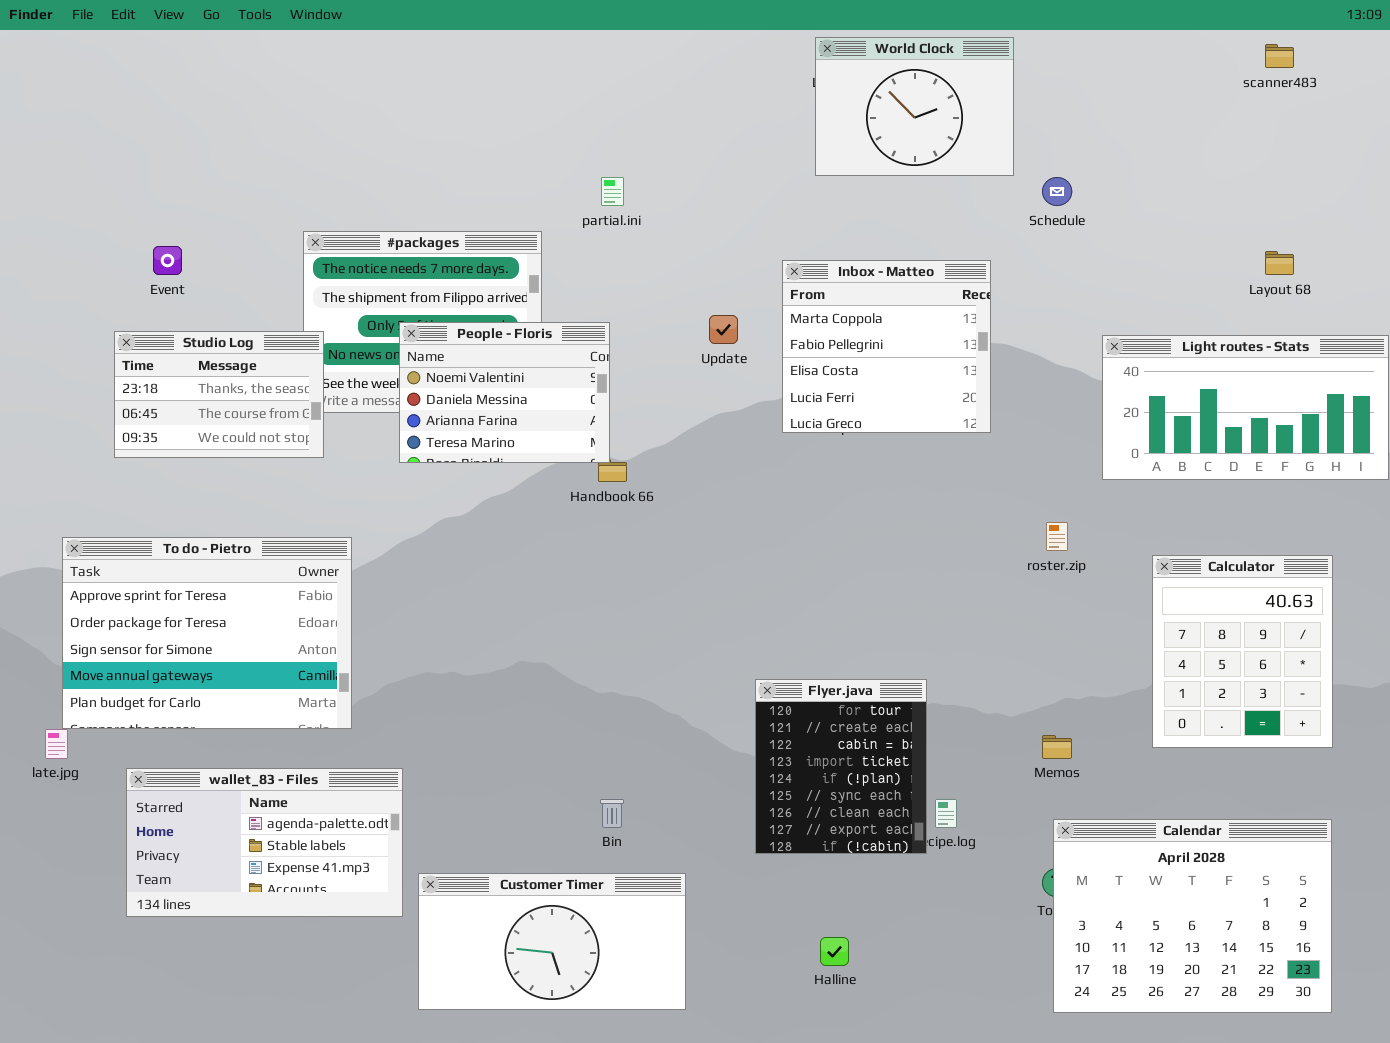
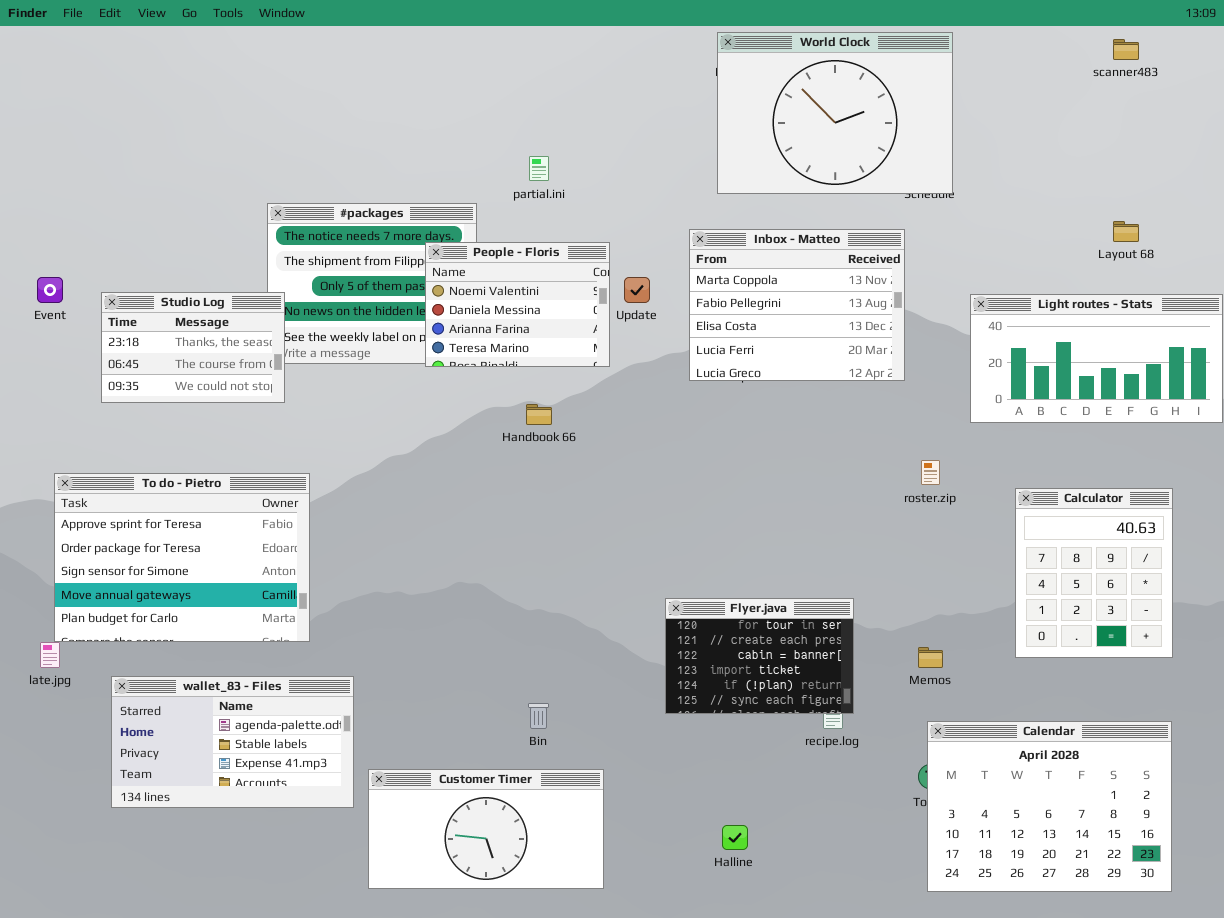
World Clock: [815,37,1014,176] -> [717,32,953,194], resized
Event: [153,246,182,275] -> [37,277,63,303], moved
Inbox - Matteo: [782,260,991,433] -> [689,229,905,381], resized
People - Floris: [399,322,610,463] -> [425,242,610,367], moved
Flyer.java: [755,679,927,854] -> [665,598,854,714], resized

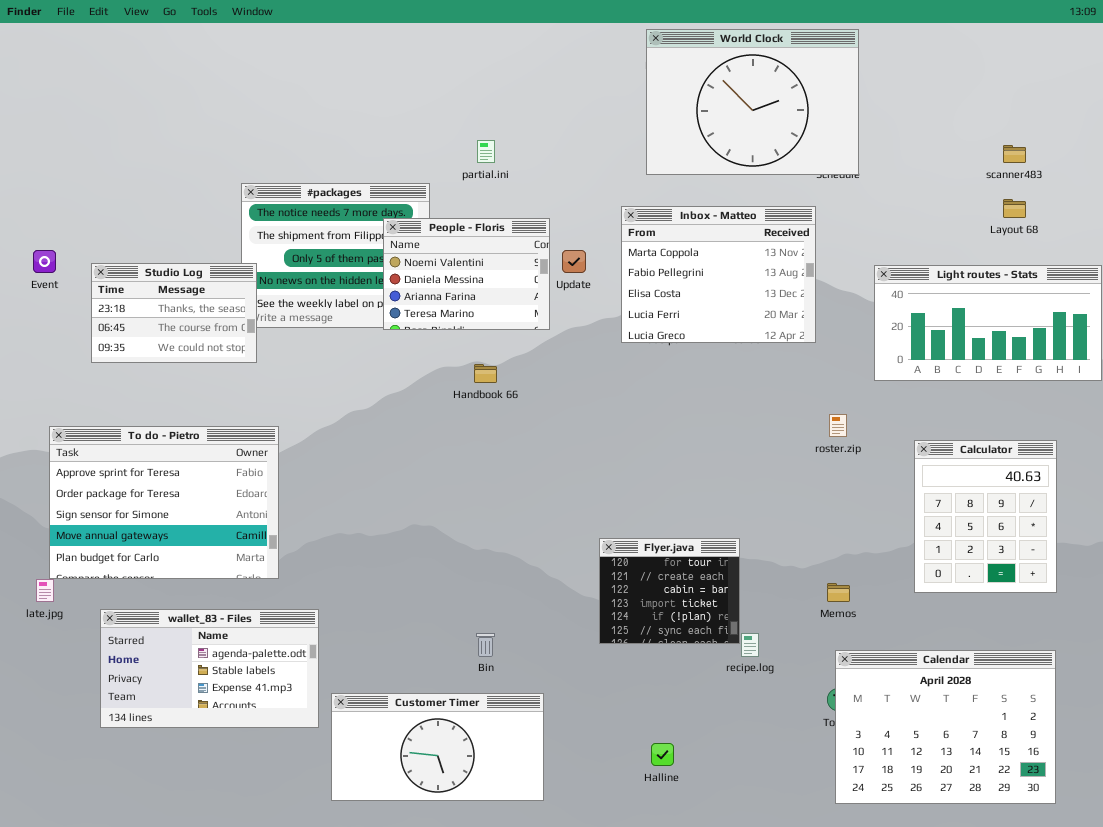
scanner483: [1113,39,1139,60] -> [1003,145,1026,163], moved
Flyer.java: [665,598,854,714] -> [599,538,740,644], resized

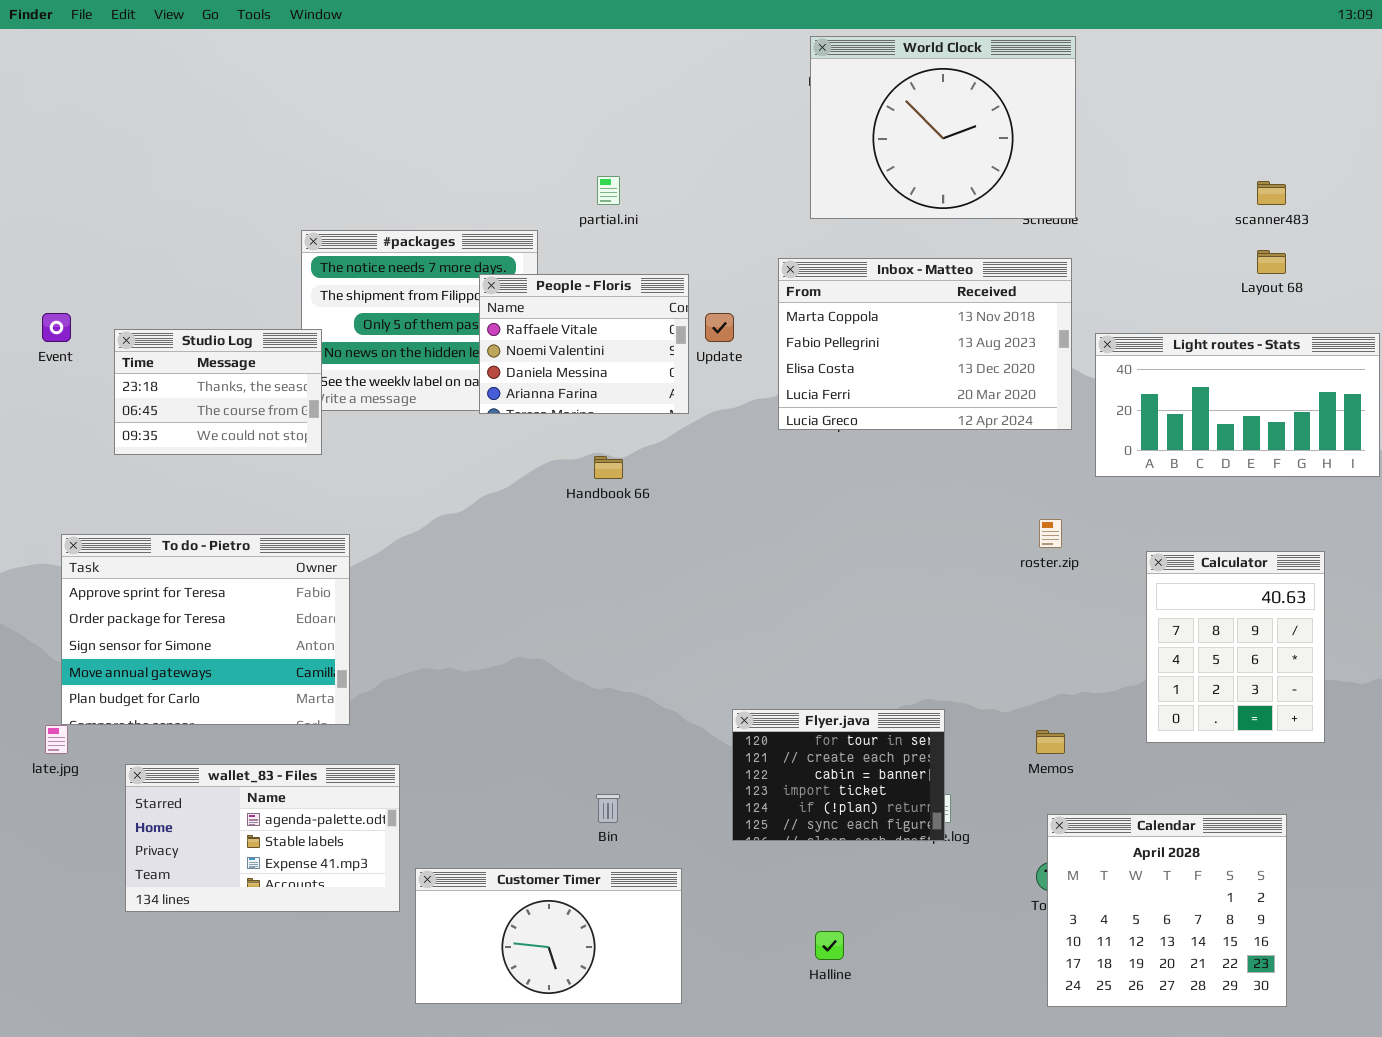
Inbox - Matteo: [621,206,816,343] -> [778,258,1072,430], resized
People - Floris: [383,218,550,330] -> [479,274,689,414], scrolled up 1 row
Flyer.java: [599,538,740,644] -> [732,709,945,841], moved, resized
Calendar: [835,650,1056,804] -> [1047,814,1287,1007], resized

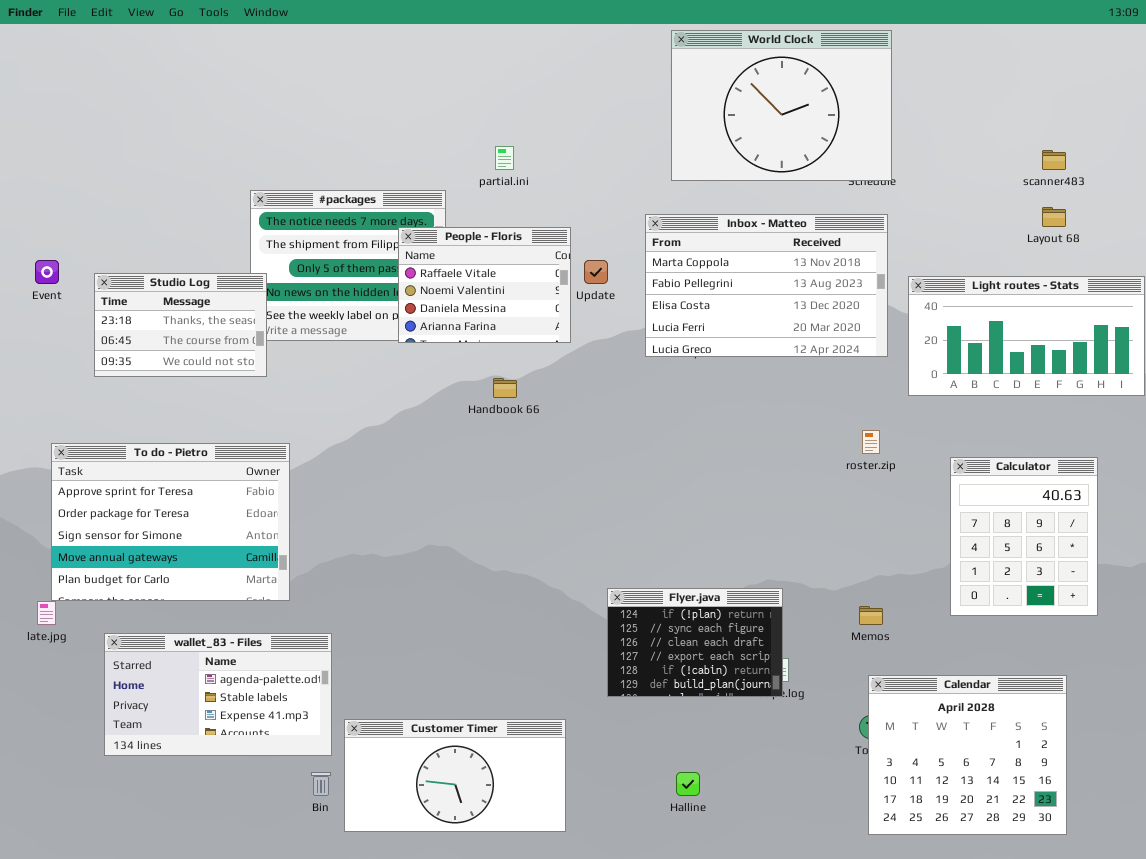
Flyer.java: [732,709,945,841] -> [607,588,783,697], scrolled down 4 rows
Bin: [596,794,620,823] -> [311,772,331,796], moved

